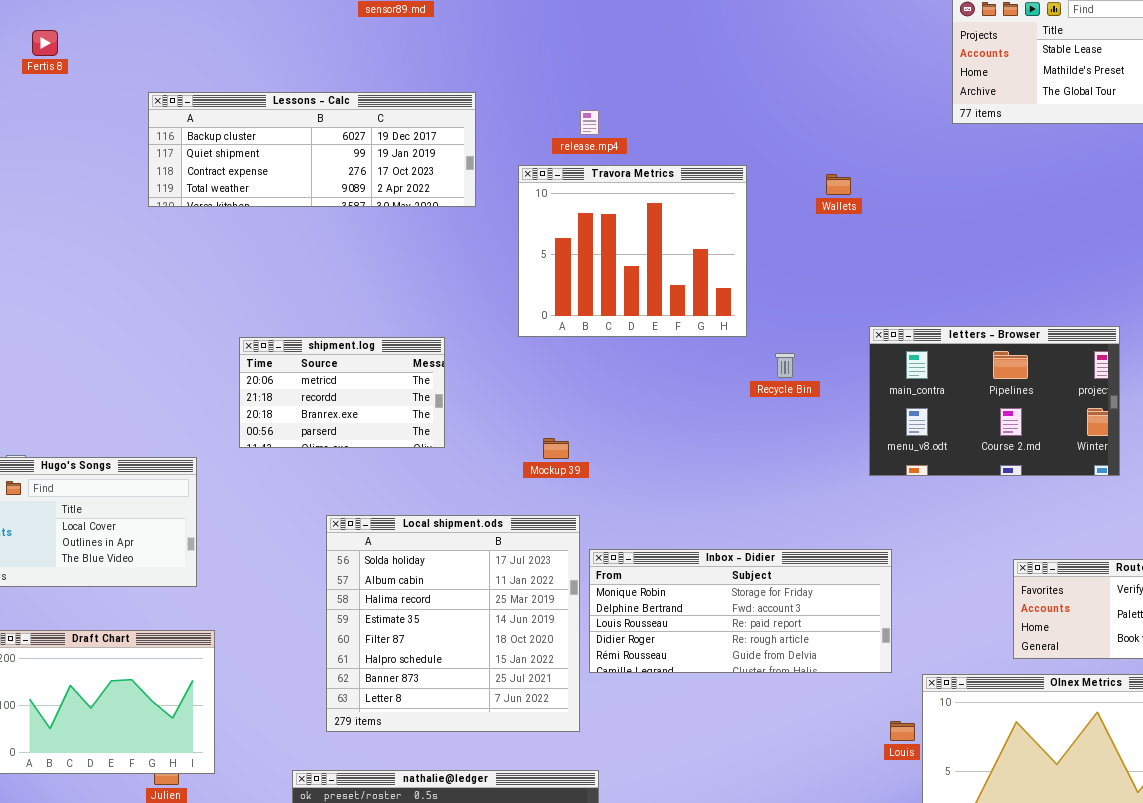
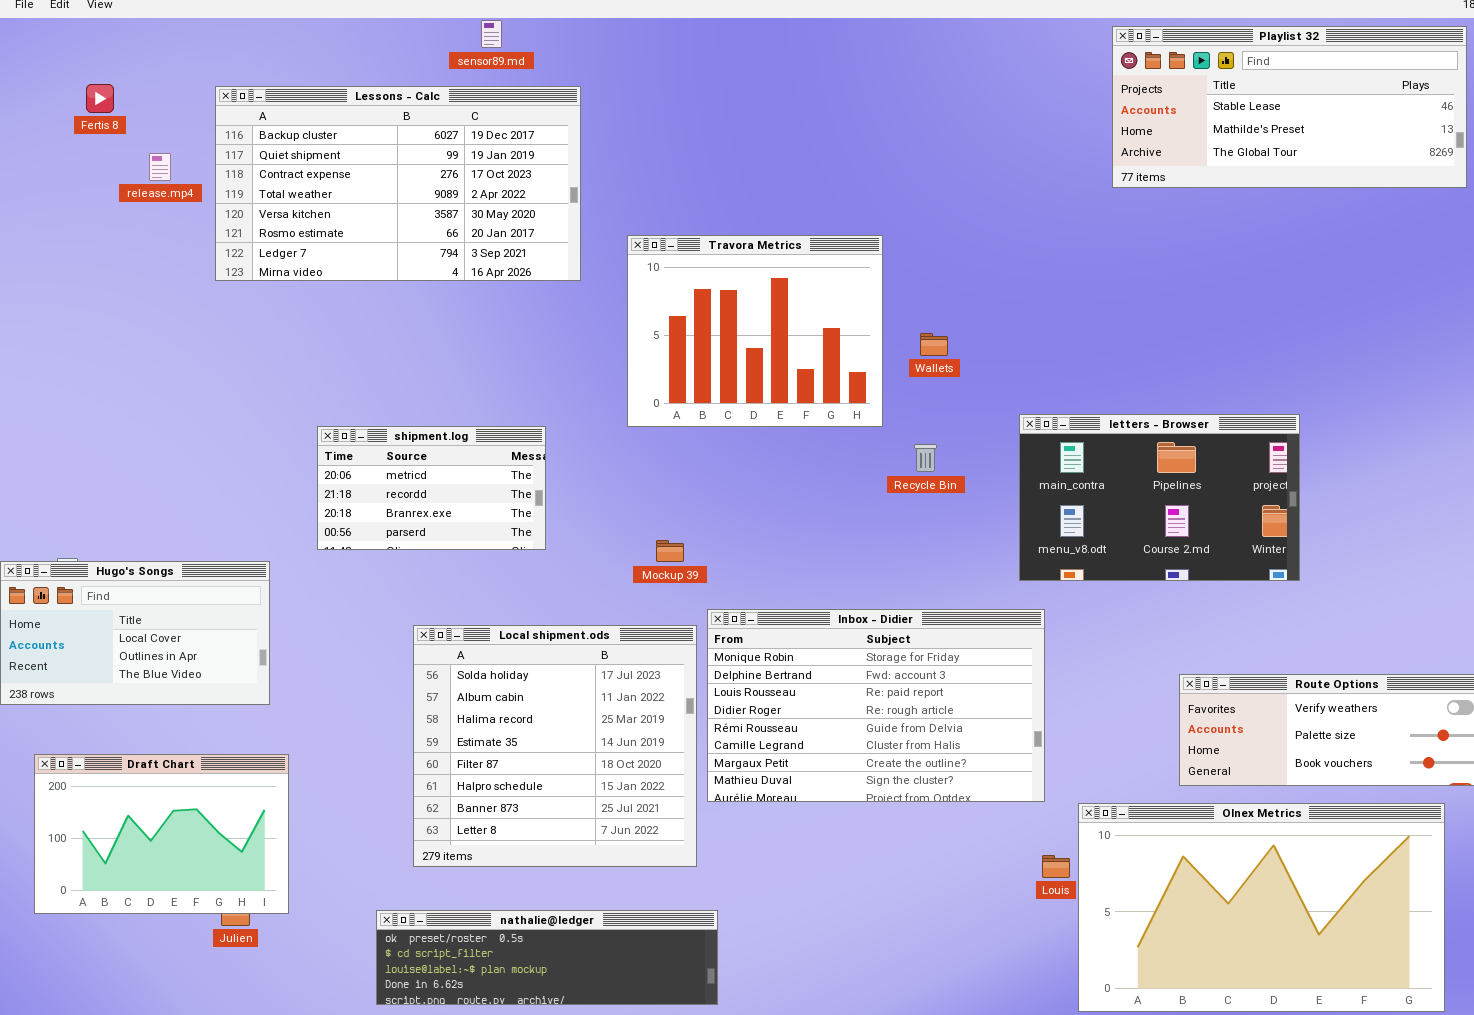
Lessons - Calc: [148,92,476,207] -> [215,86,581,281], resized
release.mp4: [580,110,599,135] -> [149,153,171,181], moved
Wallets: [826,174,851,195] -> [920,333,948,356], moved
Inbox - Didier: [589,549,892,673] -> [707,609,1045,802], resized

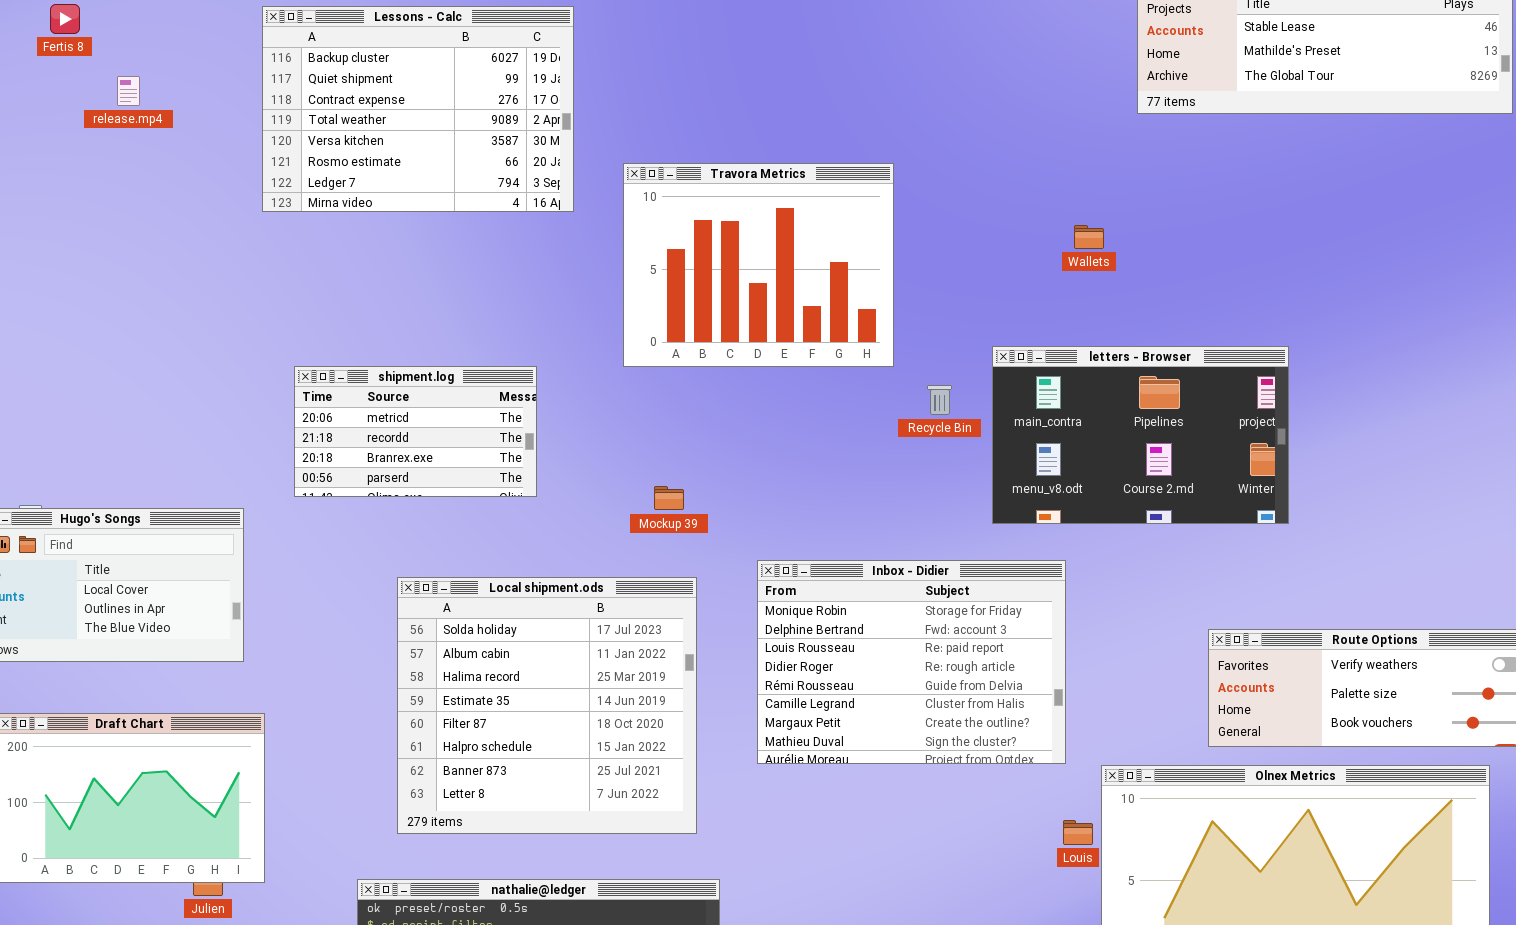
Lessons - Calc: [215,86,581,281] -> [262,6,574,212], resized
Wallets: [920,333,948,356] -> [1074,225,1104,249], moved
letters - Browser: [1019,414,1300,581] -> [992,346,1289,524], moved
Inbox - Didier: [707,609,1045,802] -> [757,560,1066,764], resized

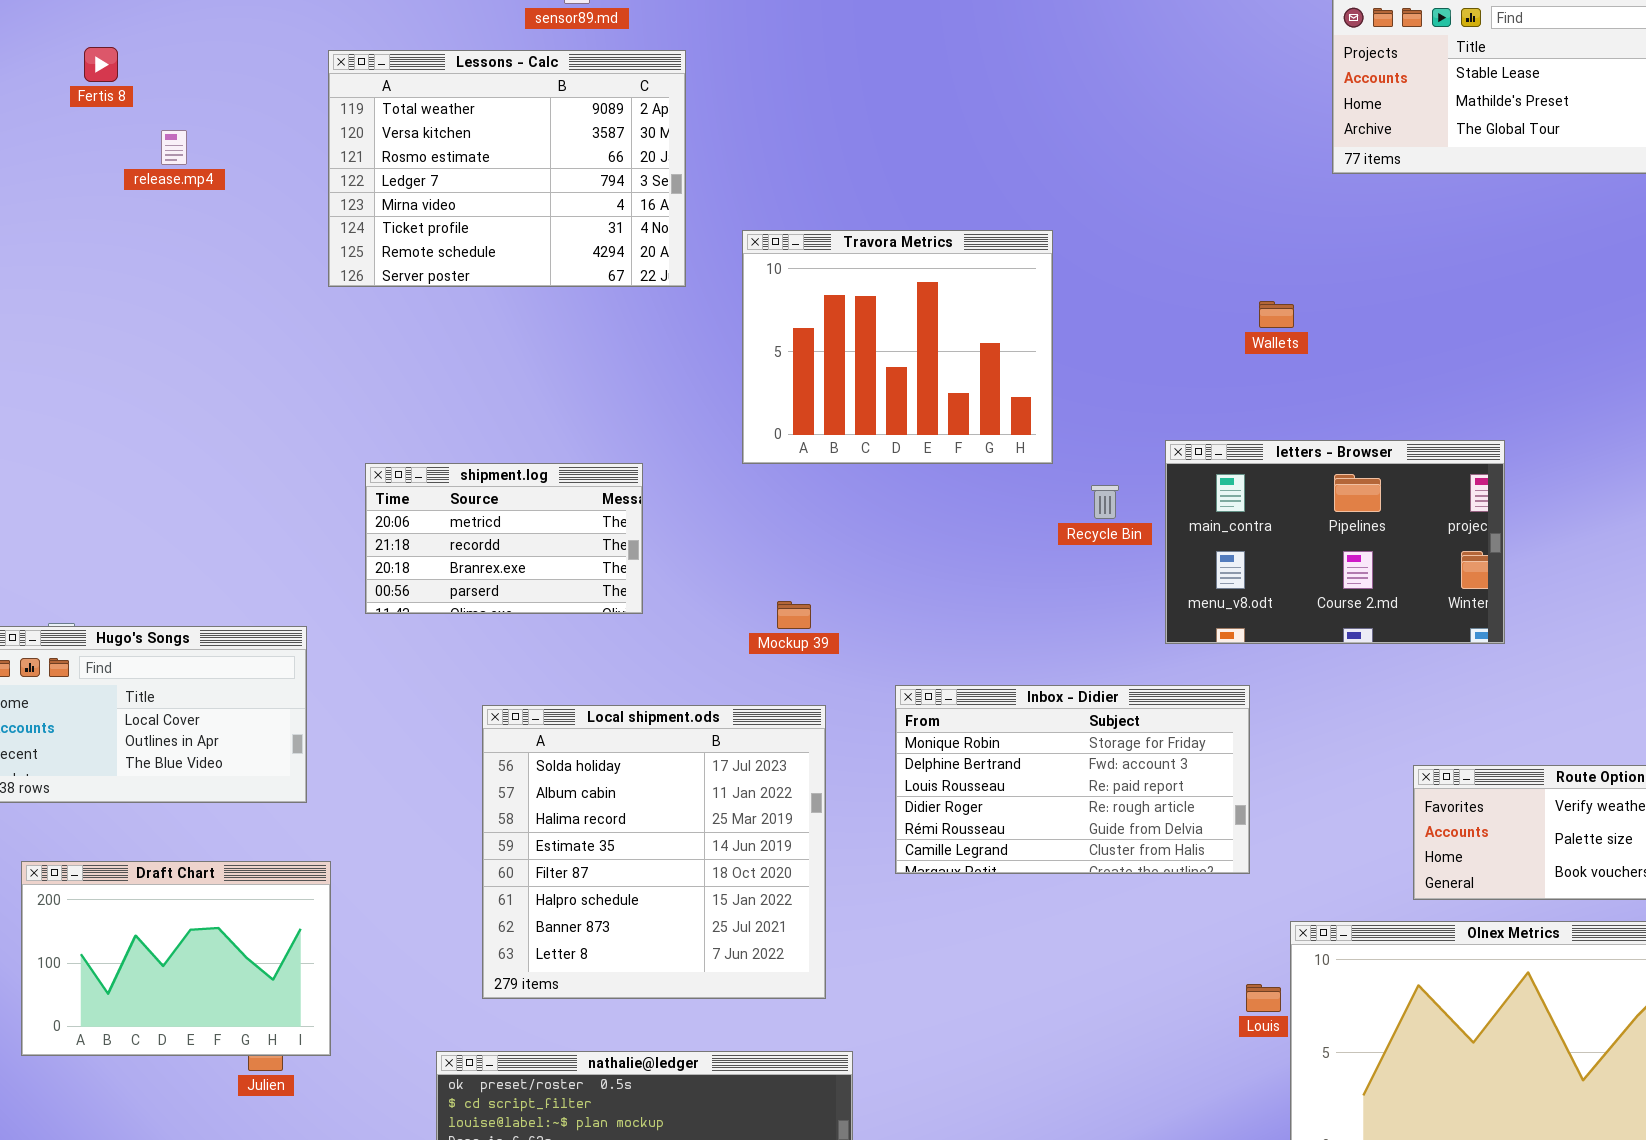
Lessons - Calc: [262,6,574,212] -> [328,50,686,287], scrolled down 3 rows
Inbox - Didier: [757,560,1066,764] -> [895,685,1250,874], resized

